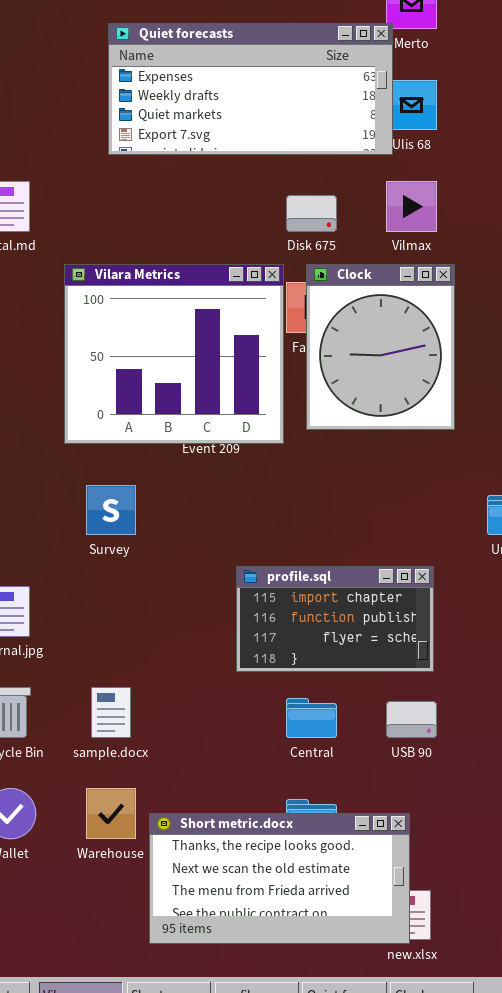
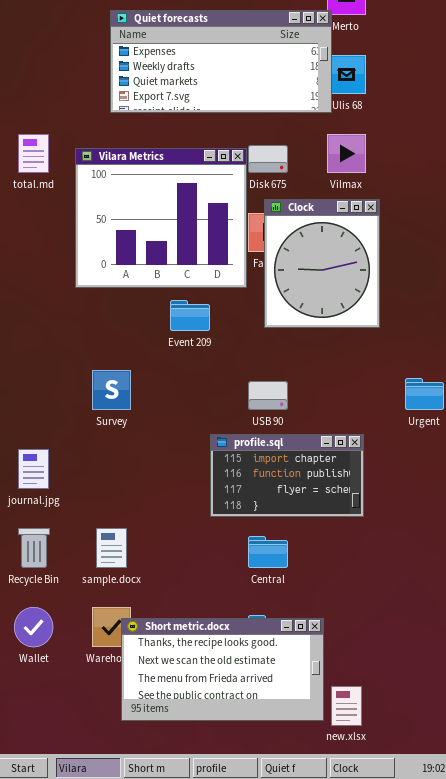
Vilara Metrics: [64,264,284,444] -> [75,148,247,288], moved
USB 90: [386,701,437,738] -> [248,381,288,410], moved
Short metric.docx: [149,813,410,944] -> [121,618,324,721], moved

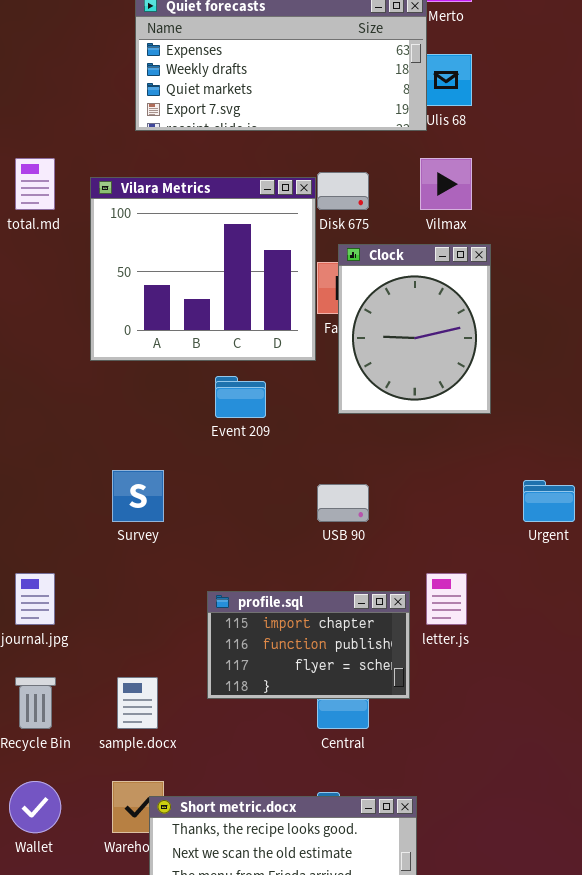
profile.sql: [210,434,364,517] -> [207,591,410,699], moved

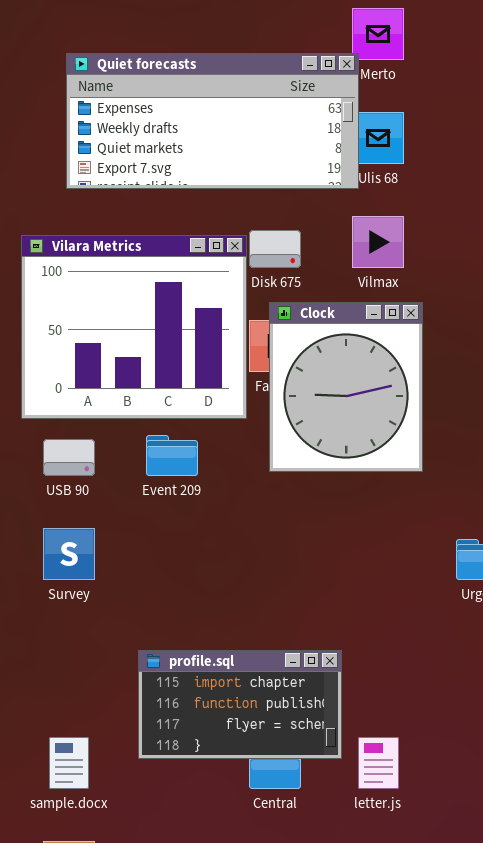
USB 90: [317,484,369,522] -> [43,439,95,476], moved
letter.js: [426,573,467,625] -> [358,737,399,789], moved

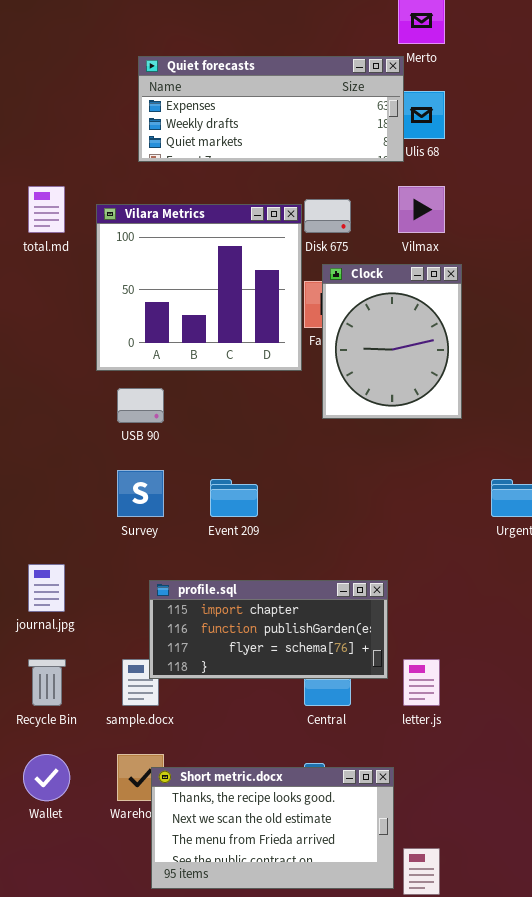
Quiet forecasts: [66,53,359,189] -> [138,56,404,162], resized
Event 209: [146,435,198,476] -> [210,479,258,517], moved
profile.sql: [138,650,342,759] -> [149,580,388,679], resized

